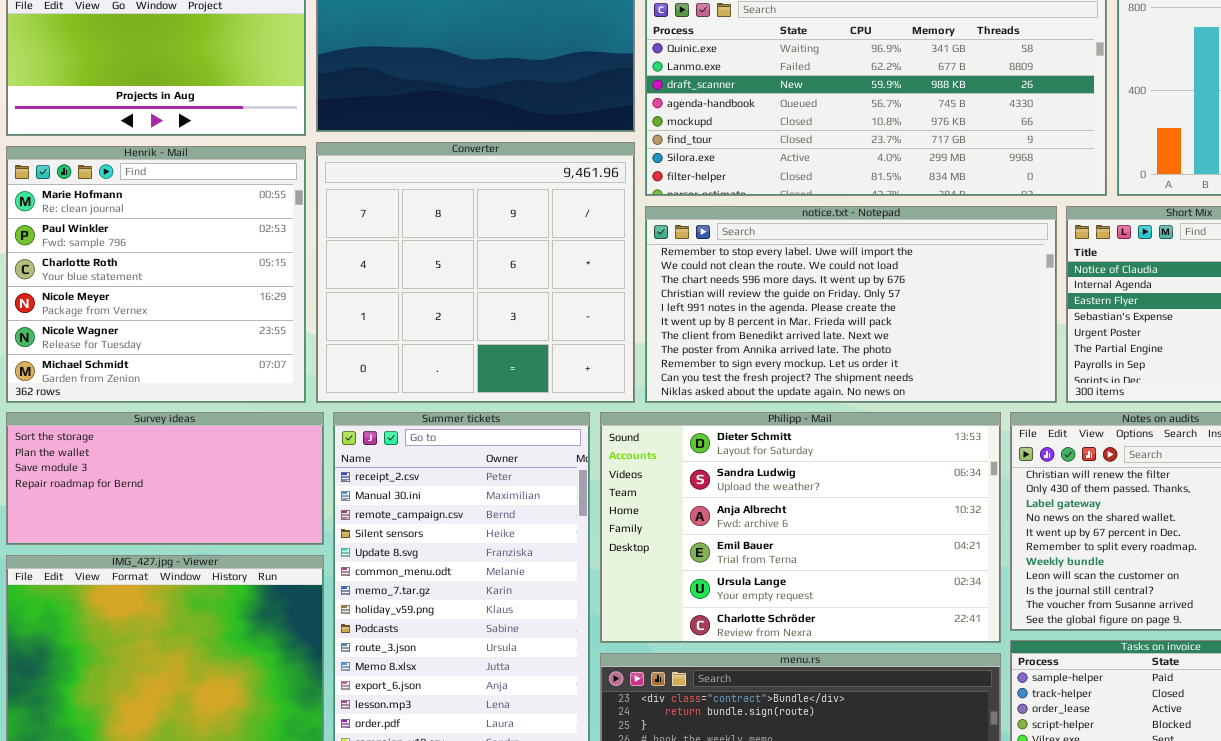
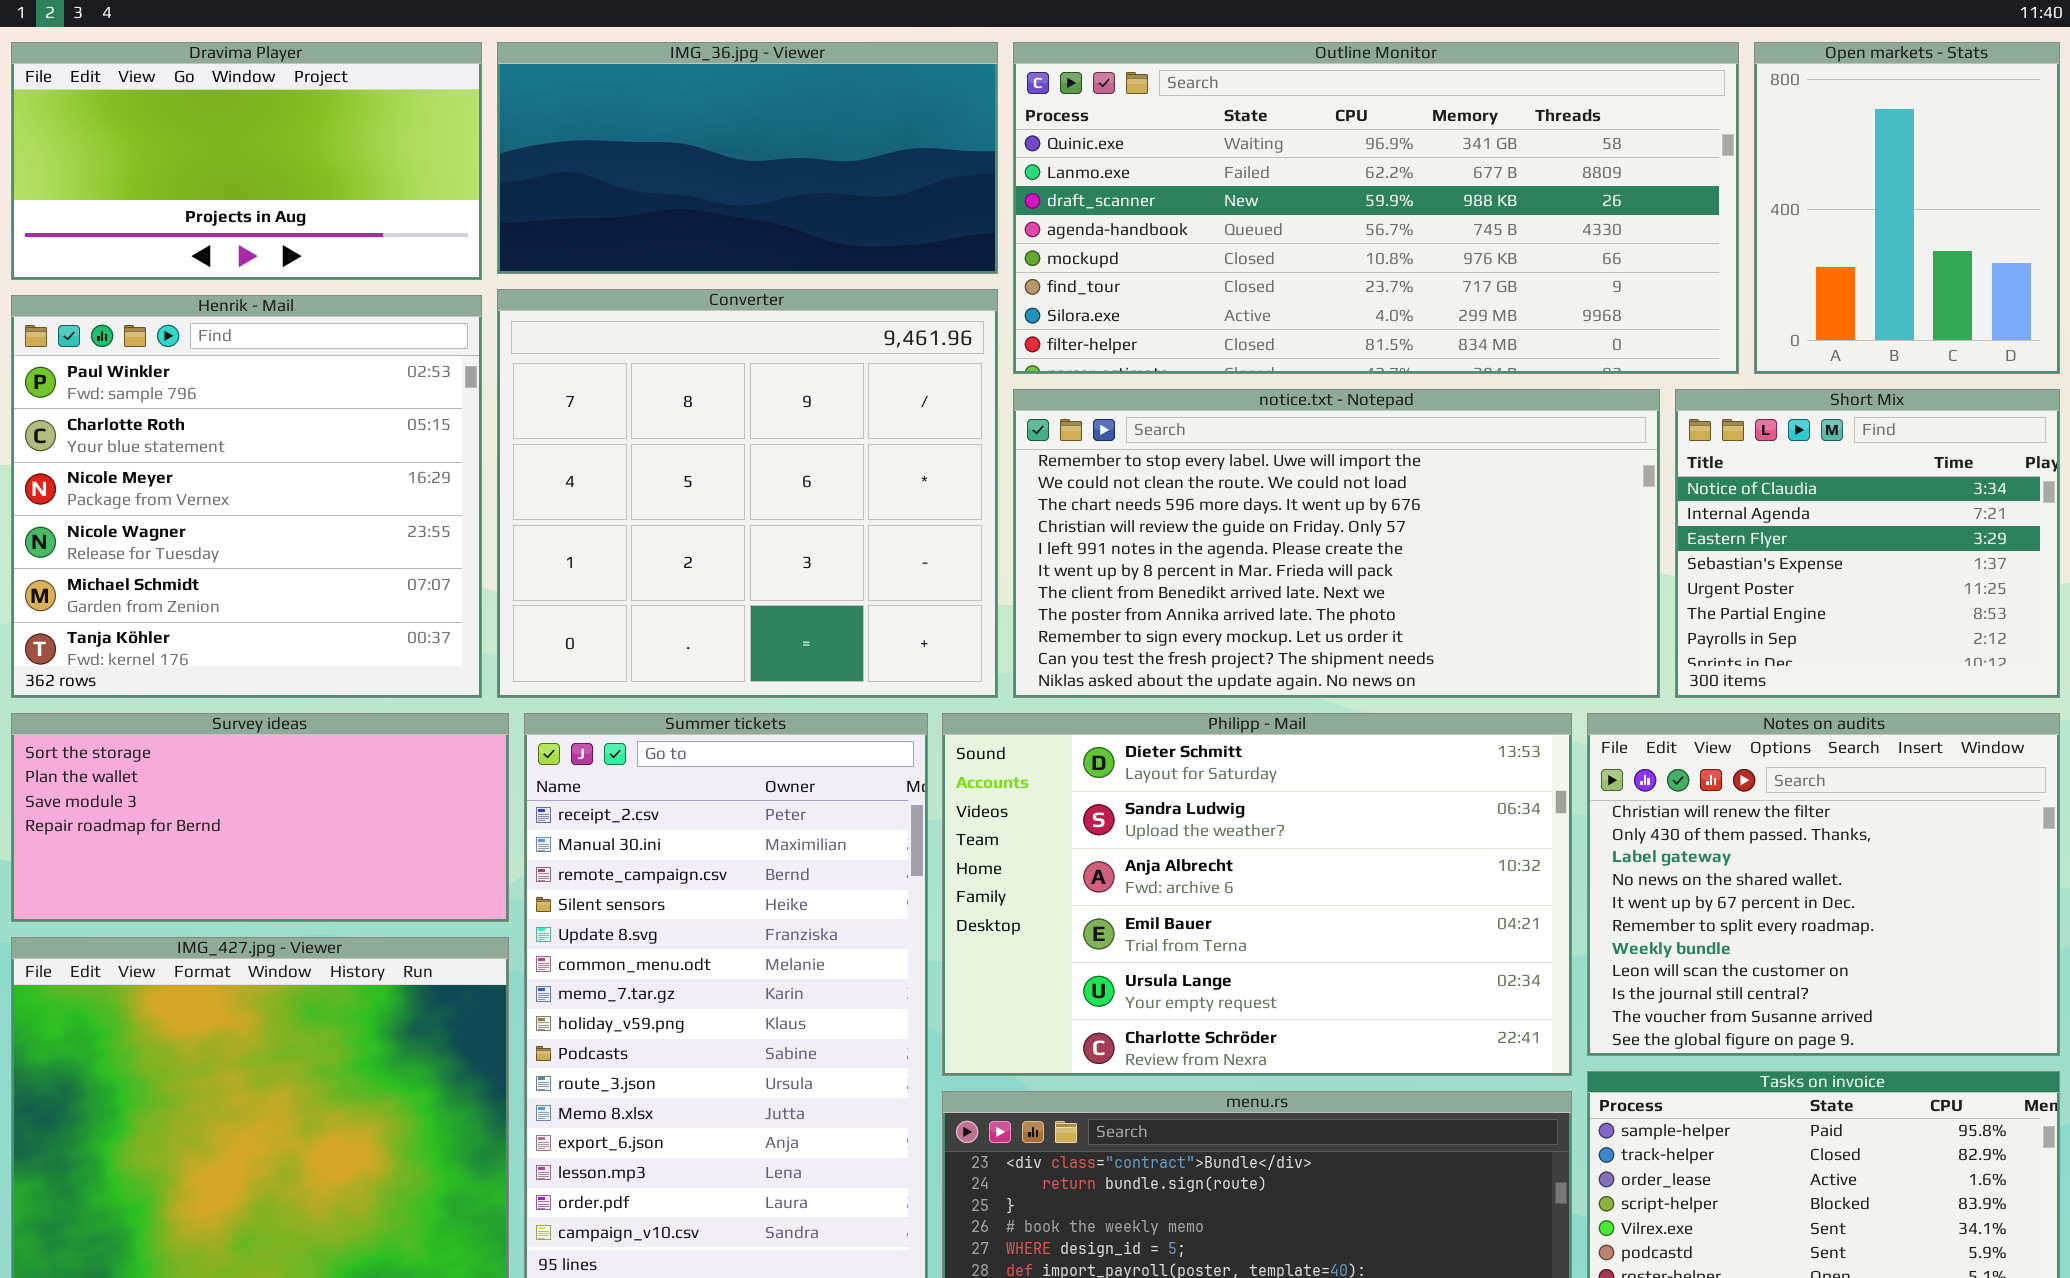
Henrik - Mail: [6,146,306,403] -> [11,295,482,698], scrolled down 1 row

